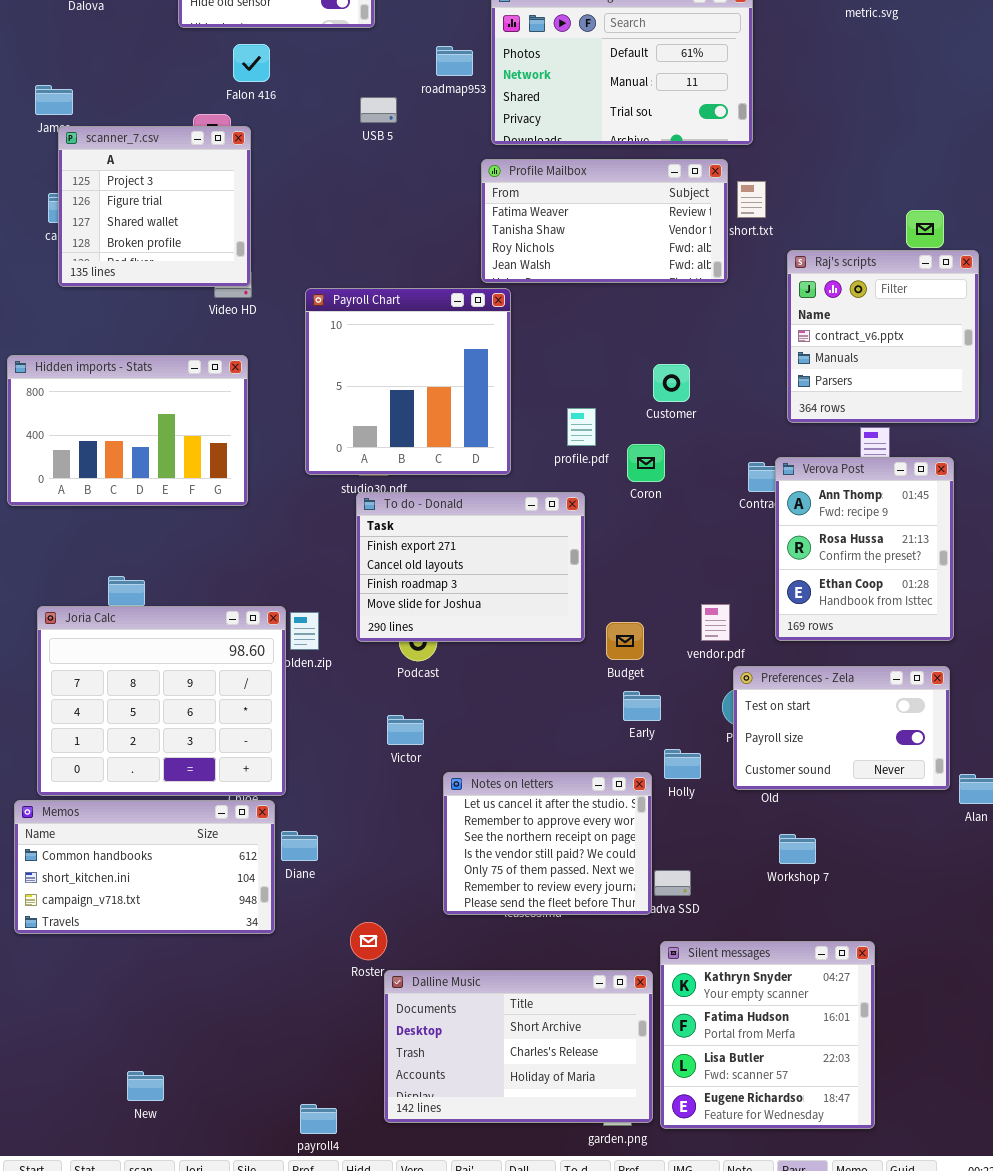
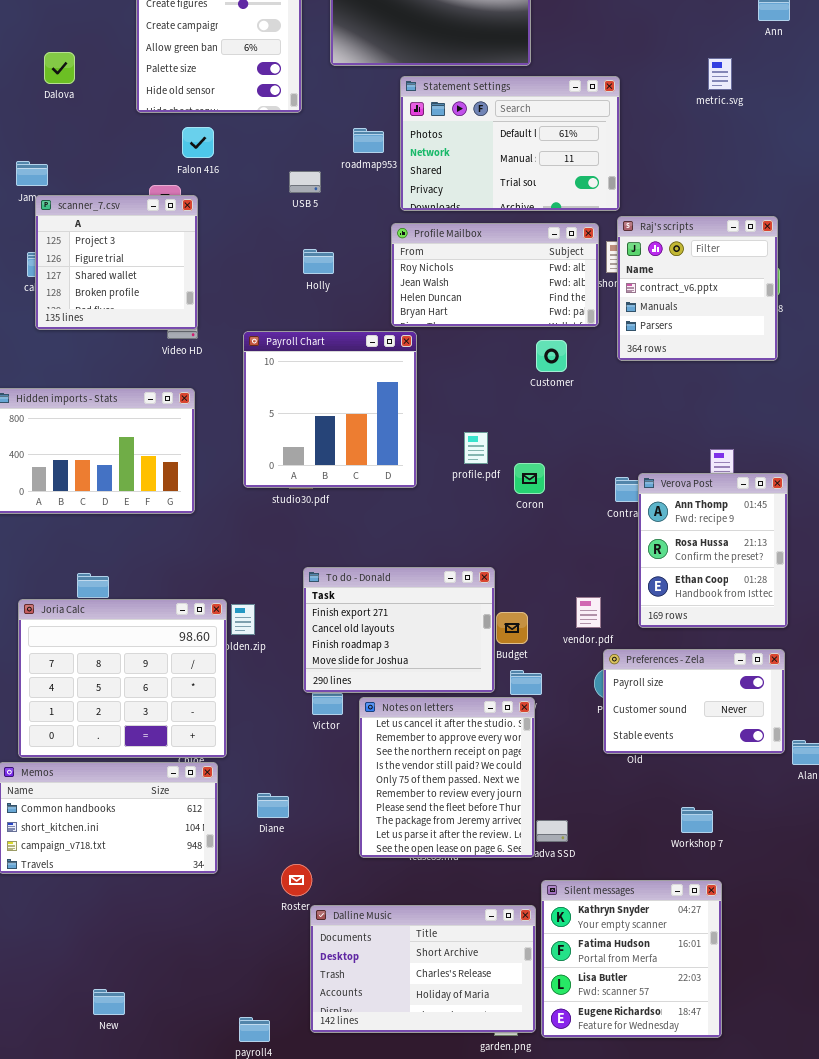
Profile Mailbox: [481,159,728,283] -> [391,223,599,327], scrolled down 2 rows
Raj's scripts: [787,250,979,423] -> [617,216,778,361], moved
Customer: [653,364,690,402] -> [536,340,567,372], moved
To do - Donald: [356,492,585,642] -> [303,567,495,693], moved
Preferences - Zela: [733,666,950,790] -> [603,649,785,754], scrolled down 1 row
Holly: [664,749,701,779] -> [303,249,334,274], moved
Notes on letters: [443,772,652,915] -> [359,697,535,858], resized
Diane: [281,831,318,861] -> [257,793,289,818], moved
Workshop 7: [779,834,816,864] -> [681,807,713,833], moved

